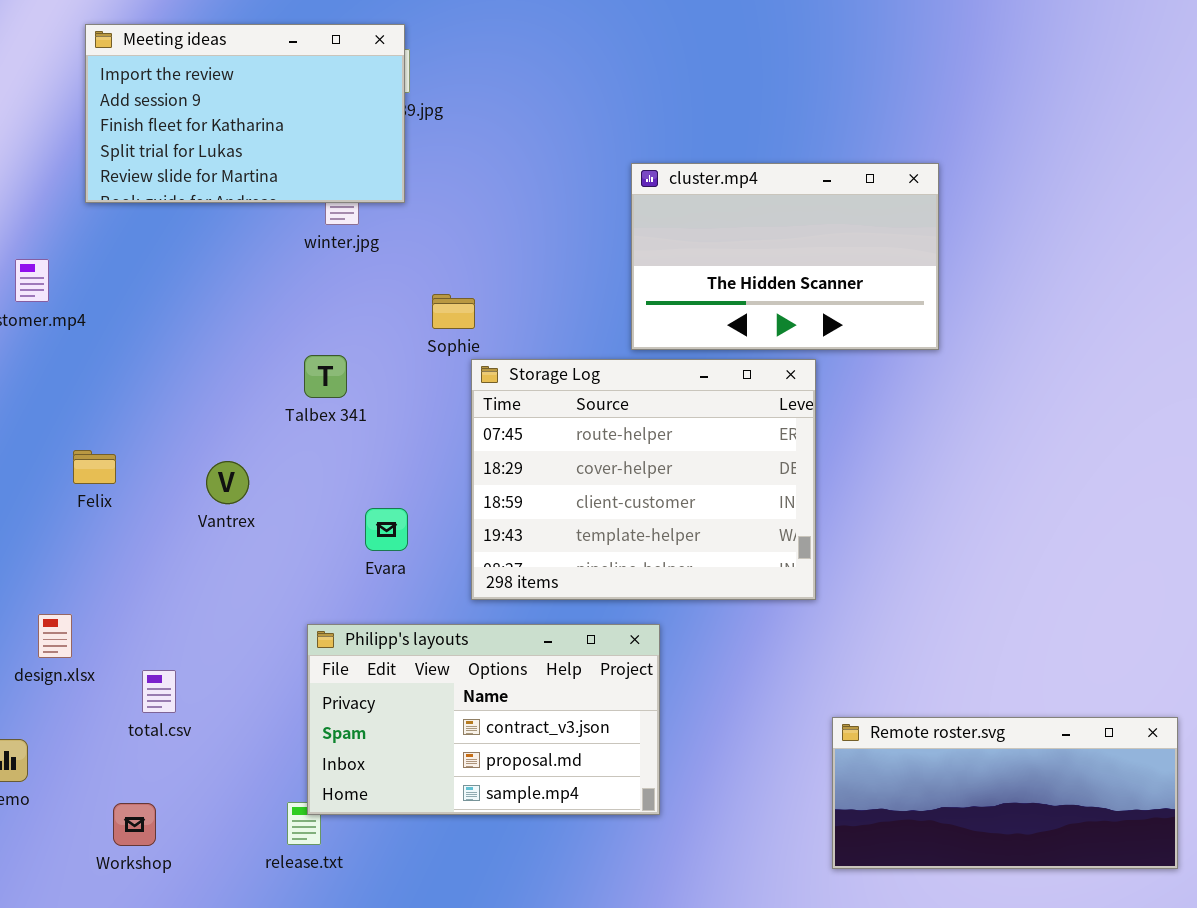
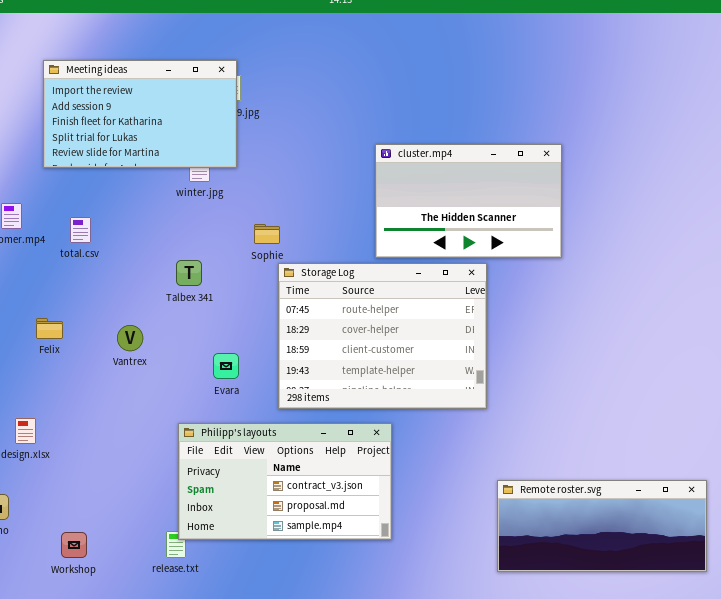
total.csv: [142,670,176,713] -> [70,217,91,243], moved

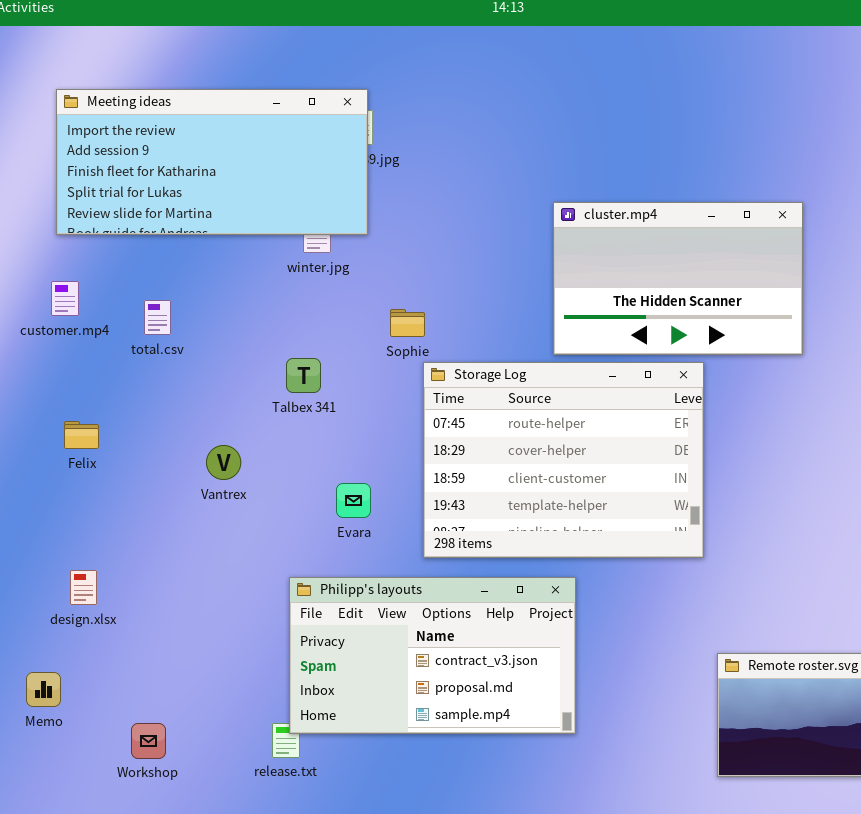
Meeting ideas: [43,60,237,168] -> [56,89,368,235], resized
Felix: [36,318,63,339] -> [64,421,99,449], moved

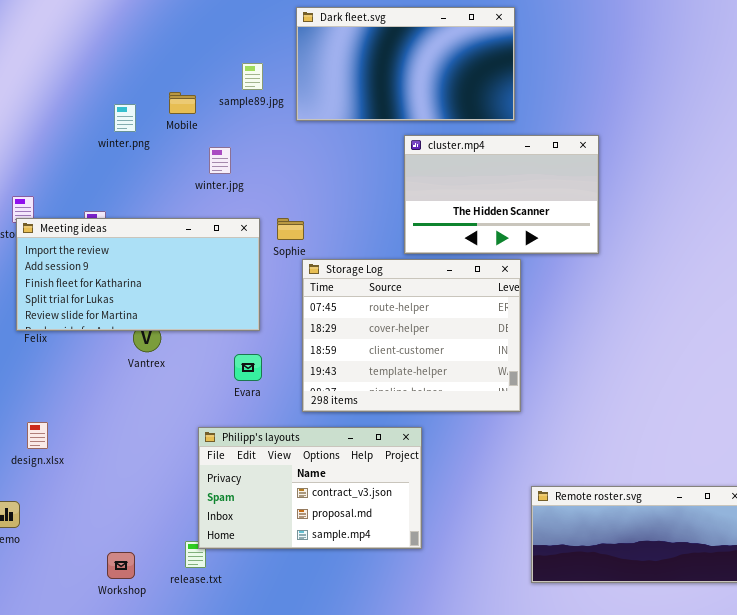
Dark fleet.svg: none -> [296,7,515,121], opened
Meeting ideas: [56,89,368,235] -> [16,218,260,331], moved
Workshop: [131,723,166,759] -> [107,552,135,579], moved

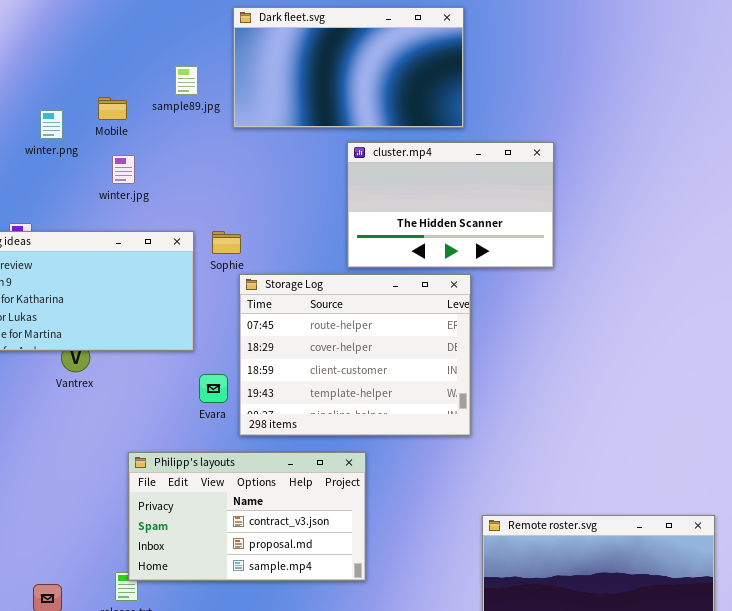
winter.jpg: [209,147,231,174] -> [112,155,135,184], moved
Evara: [234,354,262,381] -> [199,374,228,403], moved

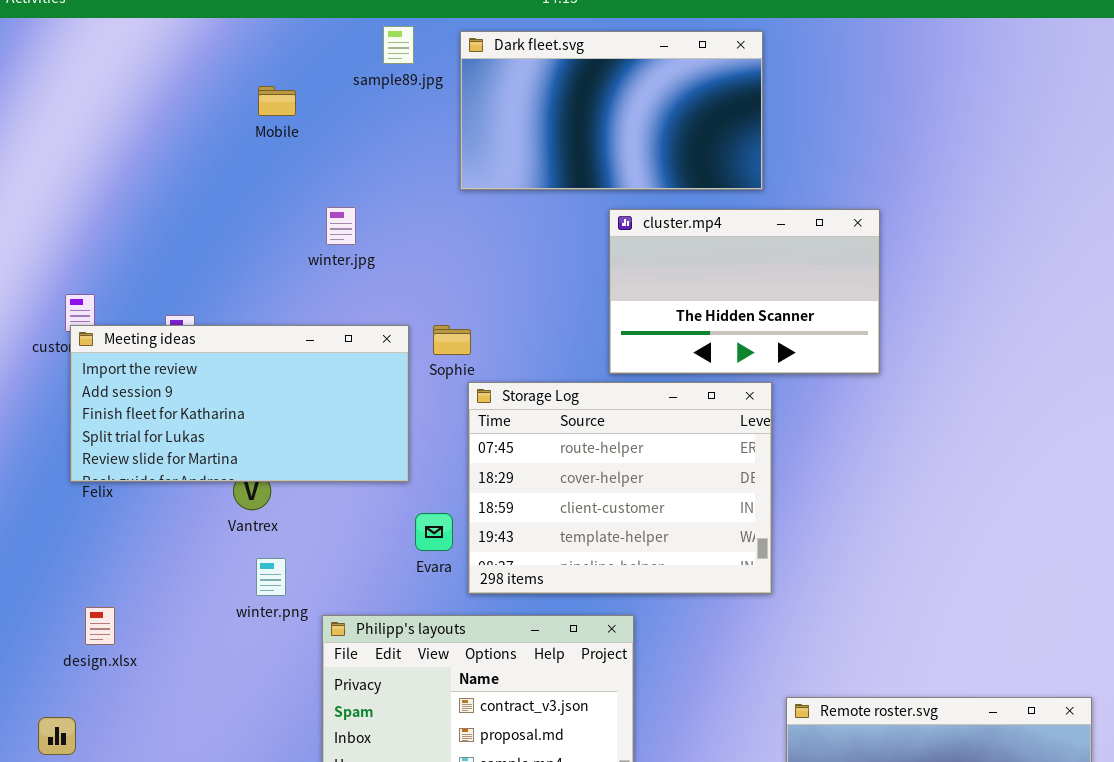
sample89.jpg: [175,66,198,95] -> [383,26,414,64], moved
Mobile: [98,97,127,120] -> [258,86,296,116], moved
winter.png: [40,110,63,139] -> [256,558,286,596], moved
winter.jpg: [112,155,135,184] -> [326,207,356,245], moved

